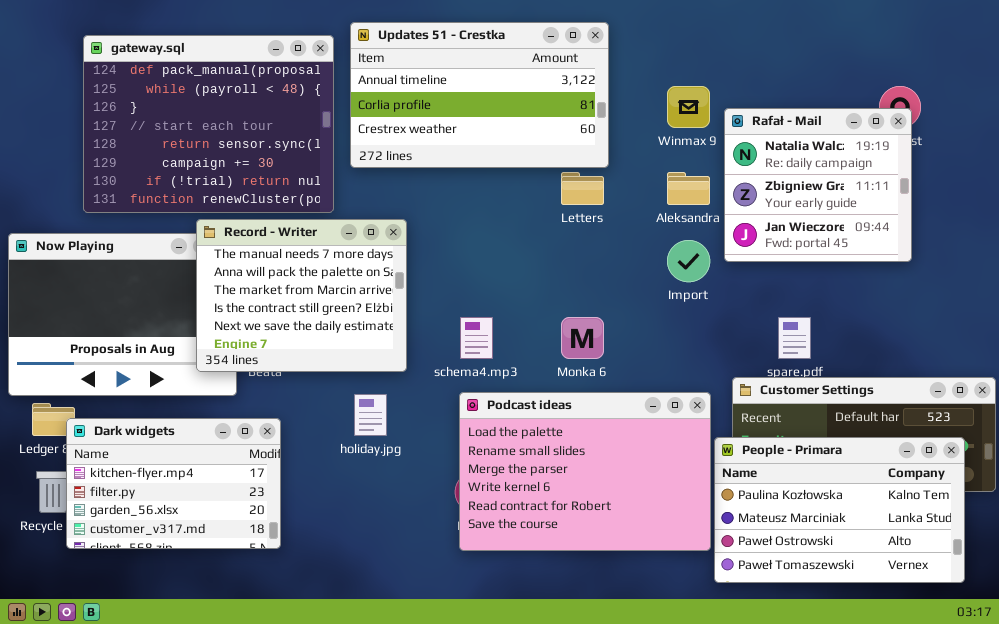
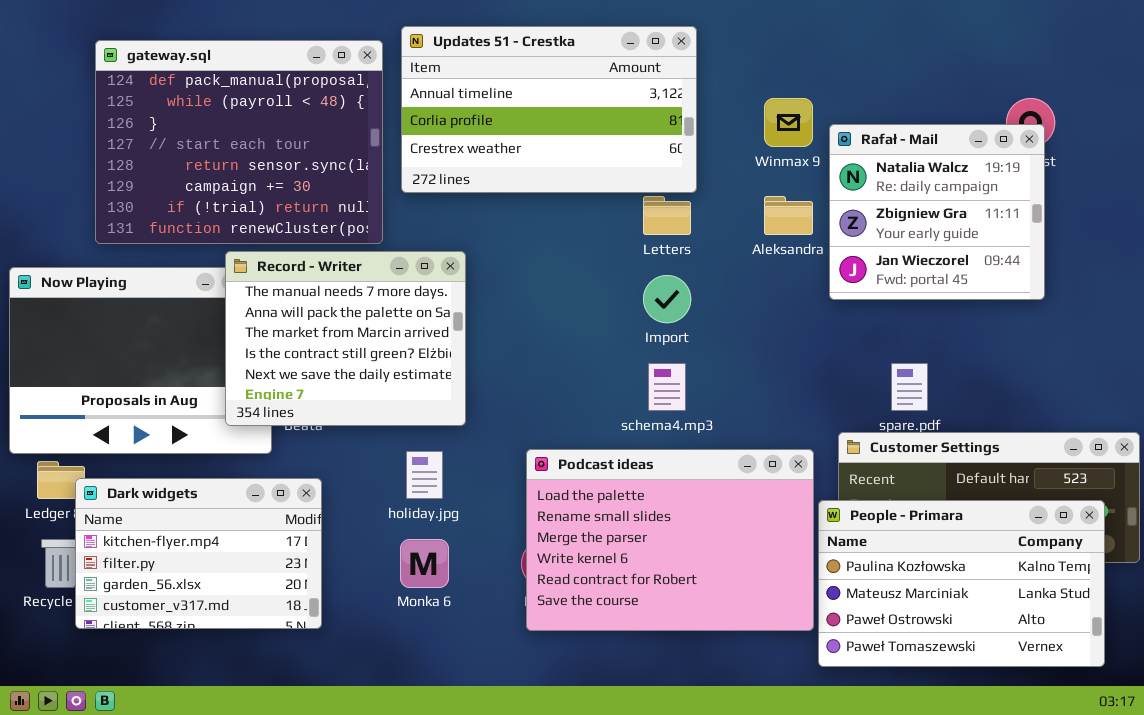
Import: [667,240,710,282] -> [643,275,691,323], moved
schema4.mp3: [460,317,493,359] -> [648,363,686,411], moved
Monka 6: [561,317,604,359] -> [400,539,449,588], moved

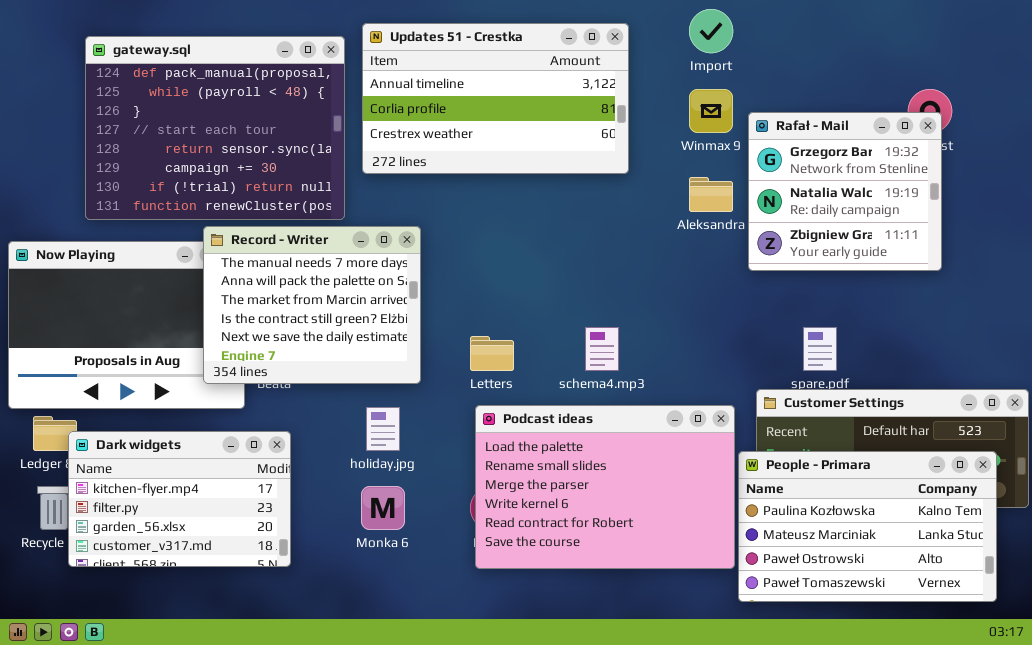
Rafał - Mail: [829,124,1045,300] -> [748,112,942,271], scrolled up 1 row
Letters: [643,196,691,235] -> [470,336,514,371], moved
Import: [643,275,691,323] -> [689,9,733,53], moved

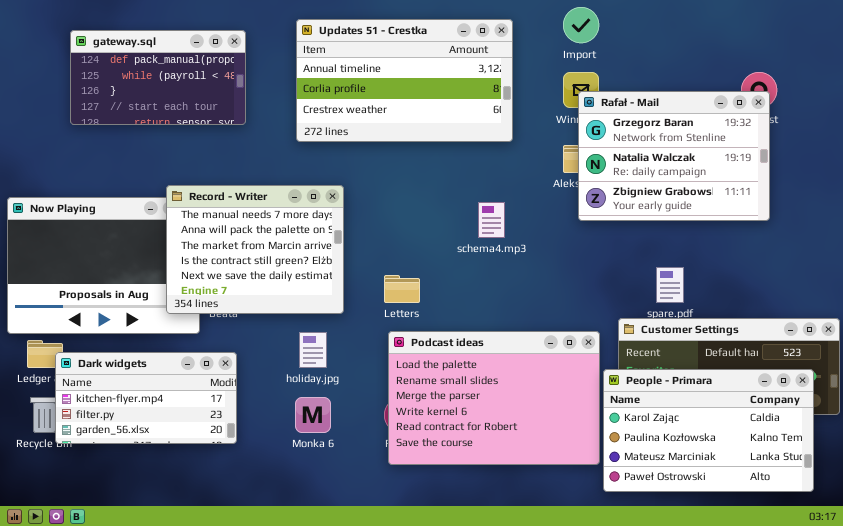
gateway.sql: [85,36,345,220] -> [70,30,246,125], resized
Rafał - Mail: [748,112,942,271] -> [578,91,770,221], resized
schema4.mp3: [585,327,619,371] -> [478,202,505,238], moved
Dark widgets: [68,431,291,567] -> [55,352,237,444], resized
People - Primara: [738,451,997,602] -> [603,369,814,492], scrolled up 1 row

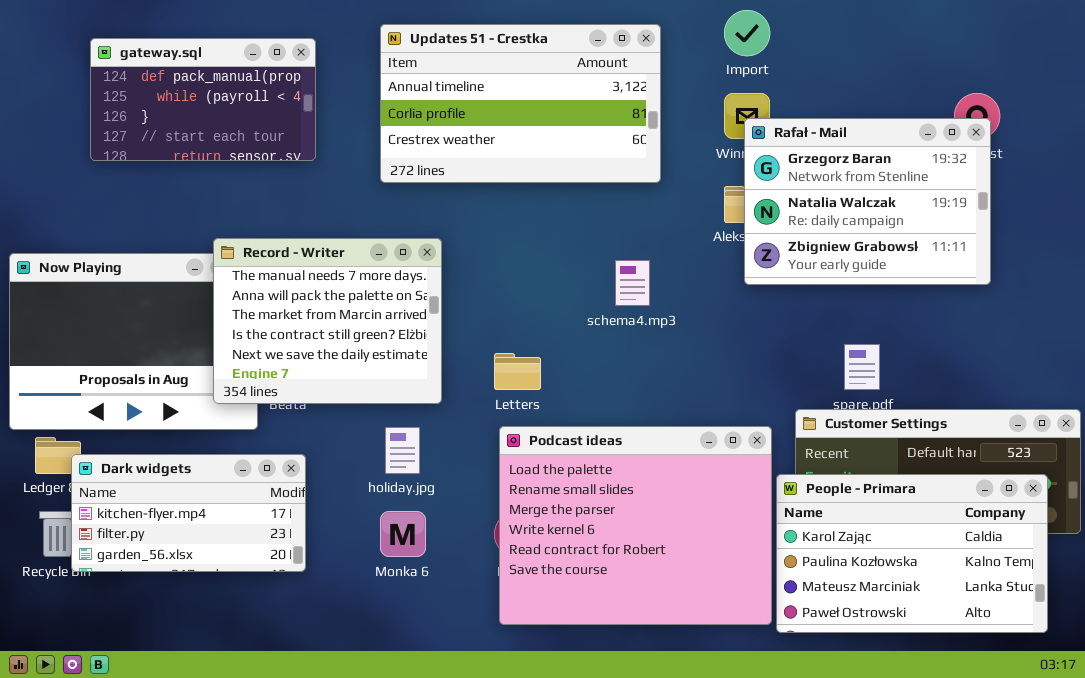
Podcast ideas: [388,331,600,465] -> [499,426,772,625], resized

